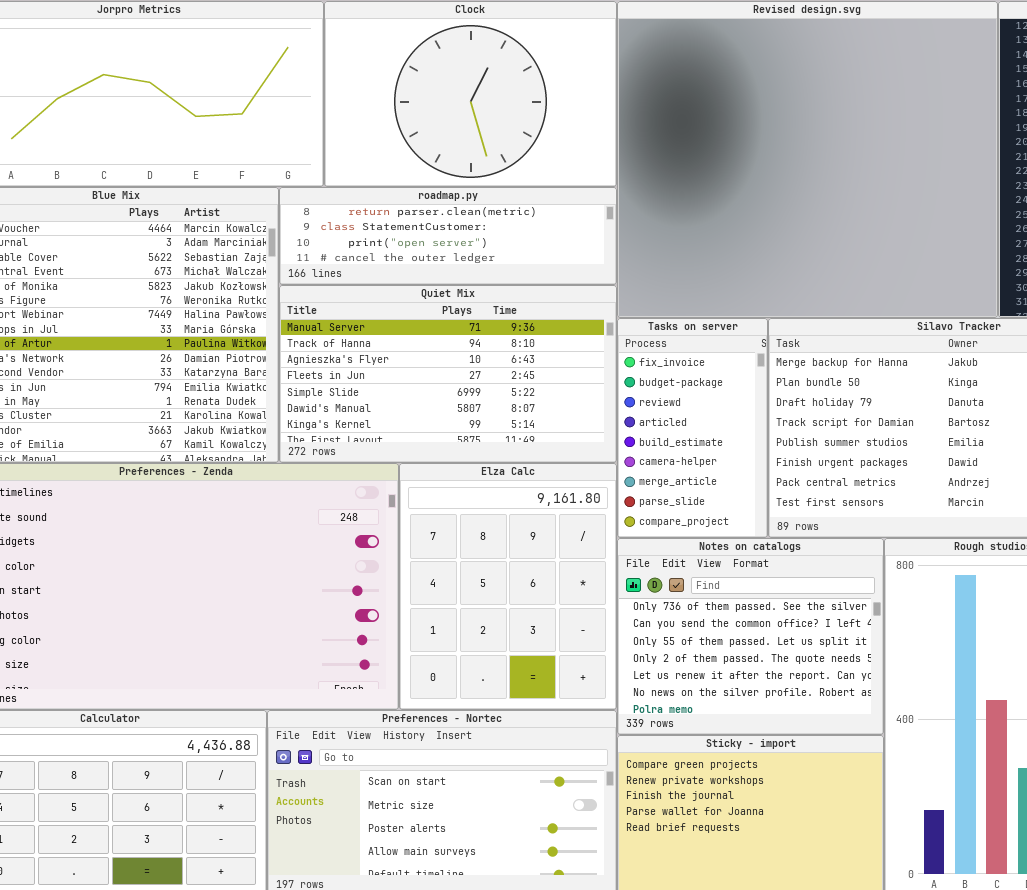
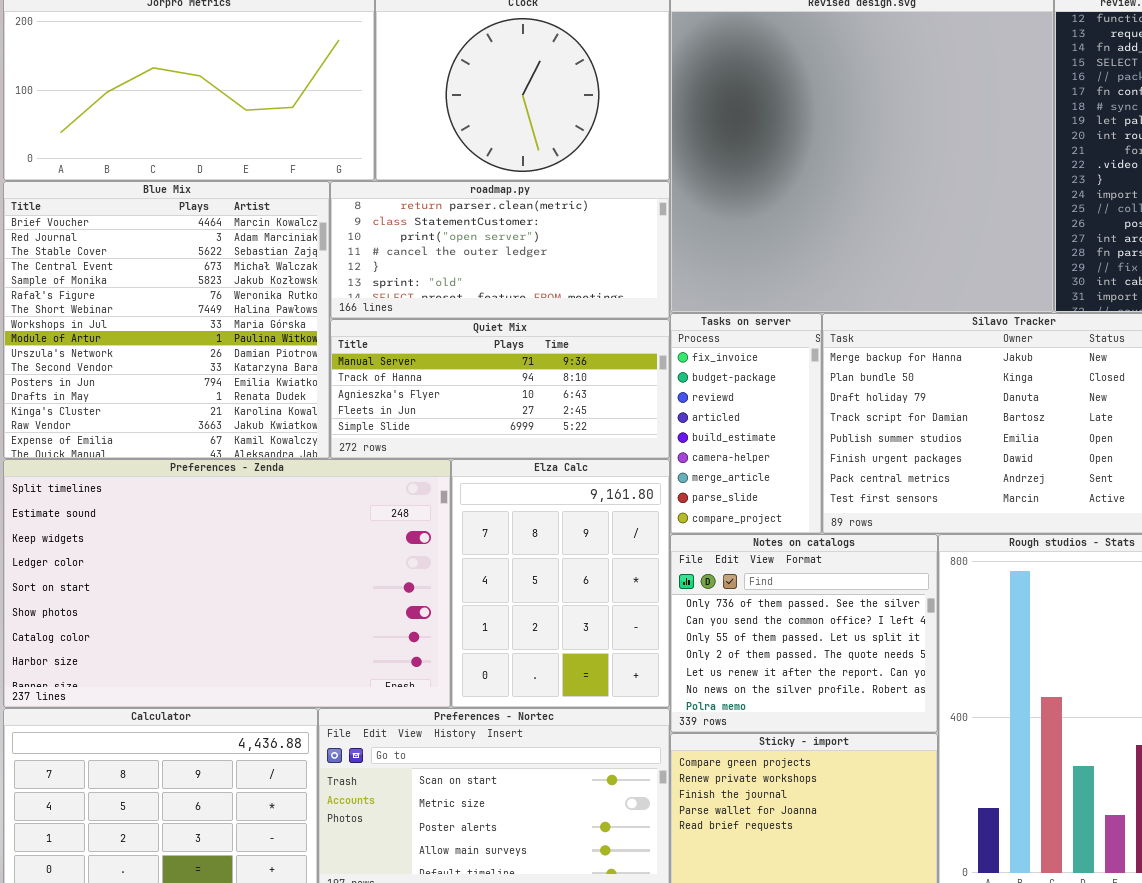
roadmap.py: [279,187,617,285] -> [330,181,670,319], resized
Quiet Mix: [279,285,617,463] -> [330,319,670,459], resized

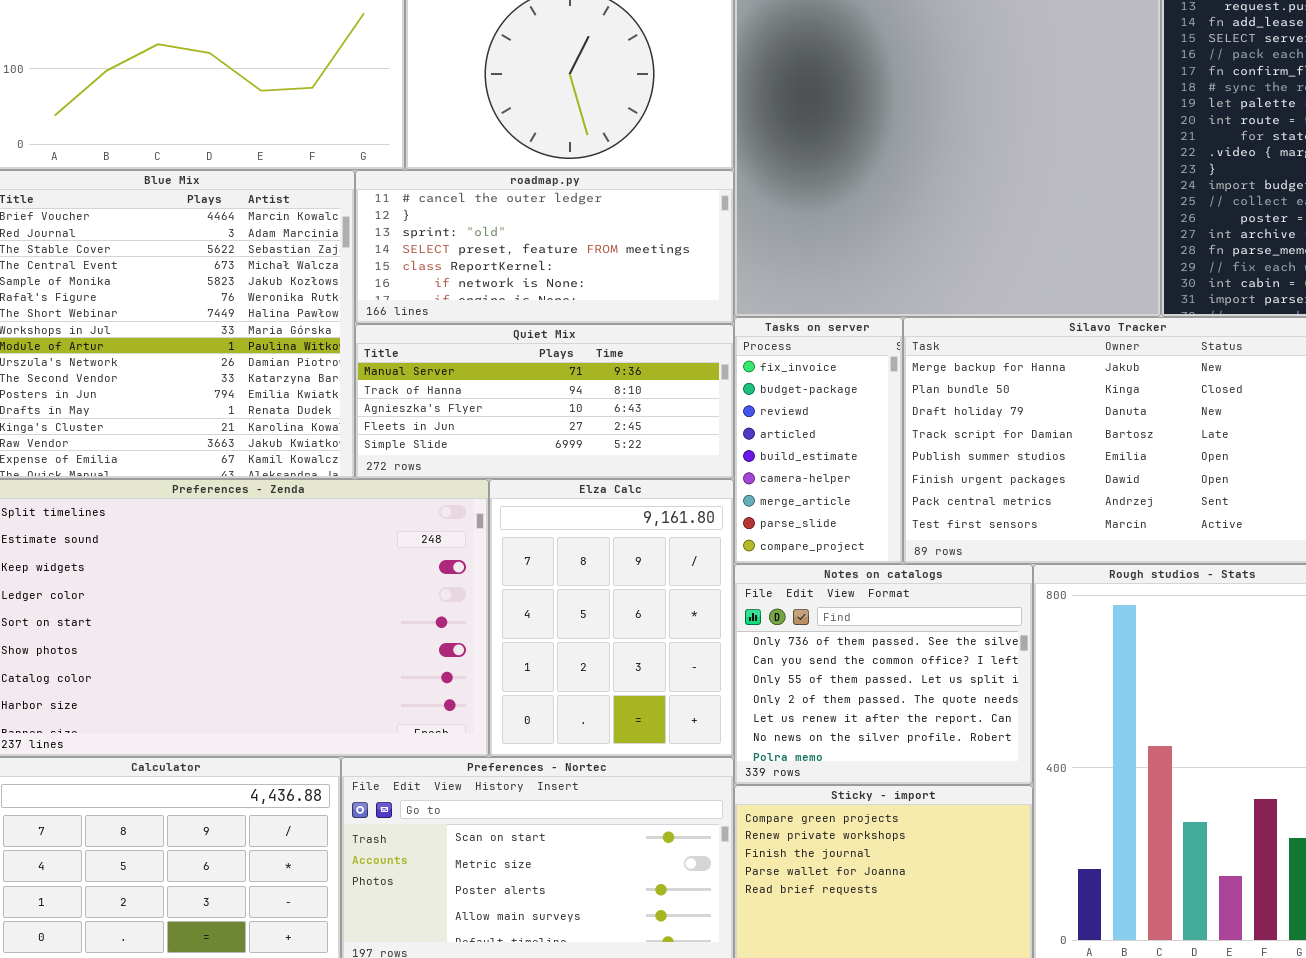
roadmap.py: [330,181,670,319] -> [355,170,734,324], scrolled down 3 rows

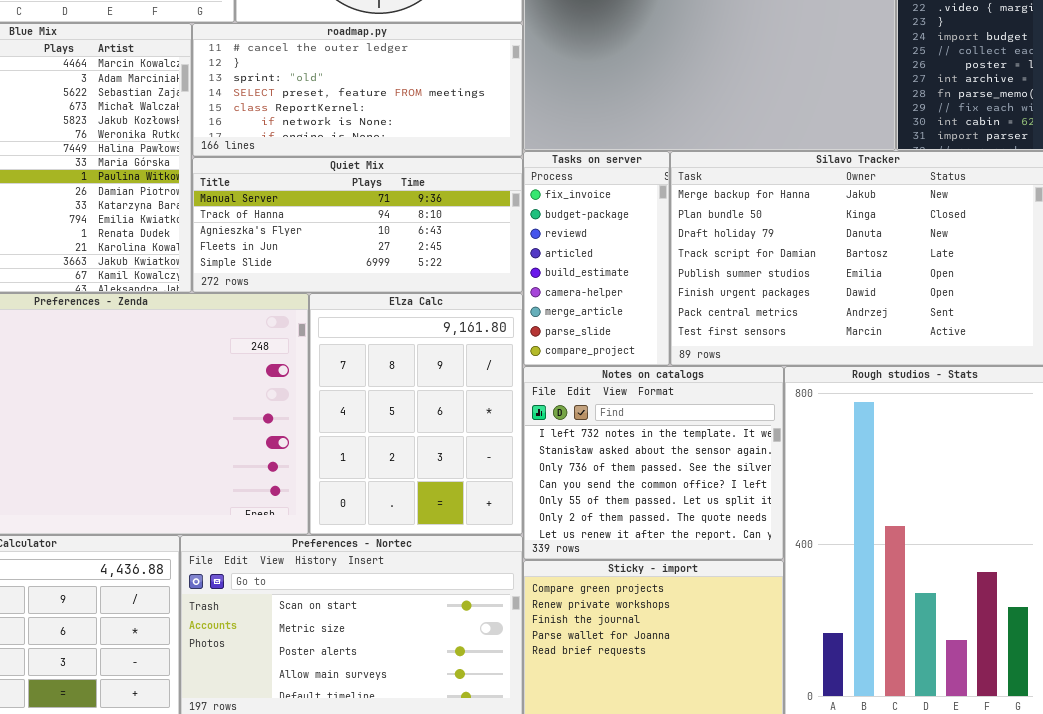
Notes on catalogs: [734,564,1033,785] -> [523,366,784,560], scrolled up 2 rows

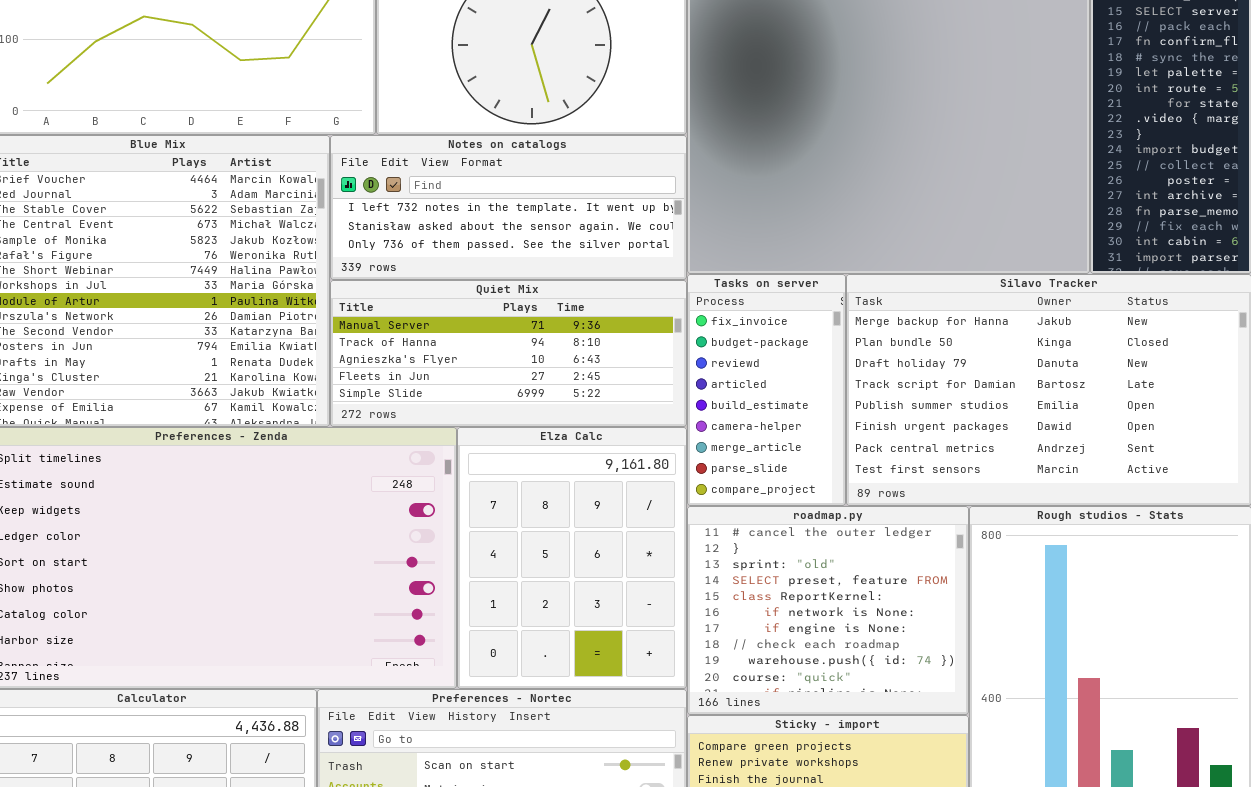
roadmap.py: [192,23,523,157] -> [687,506,969,715], moved, resized
Notes on catalogs: [523,366,784,560] -> [330,135,687,280], moved, resized

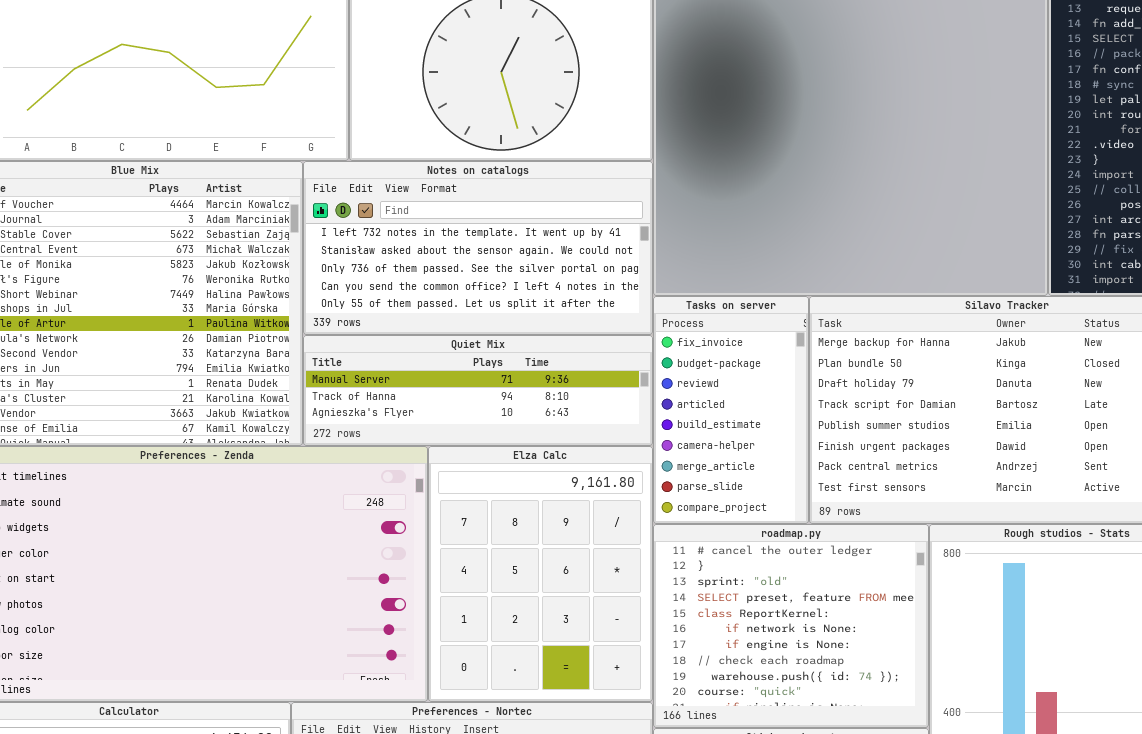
Notes on catalogs: [330,135,687,280] -> [303,161,653,335], resized
Quiet Mix: [330,280,687,427] -> [303,335,653,446], resized

